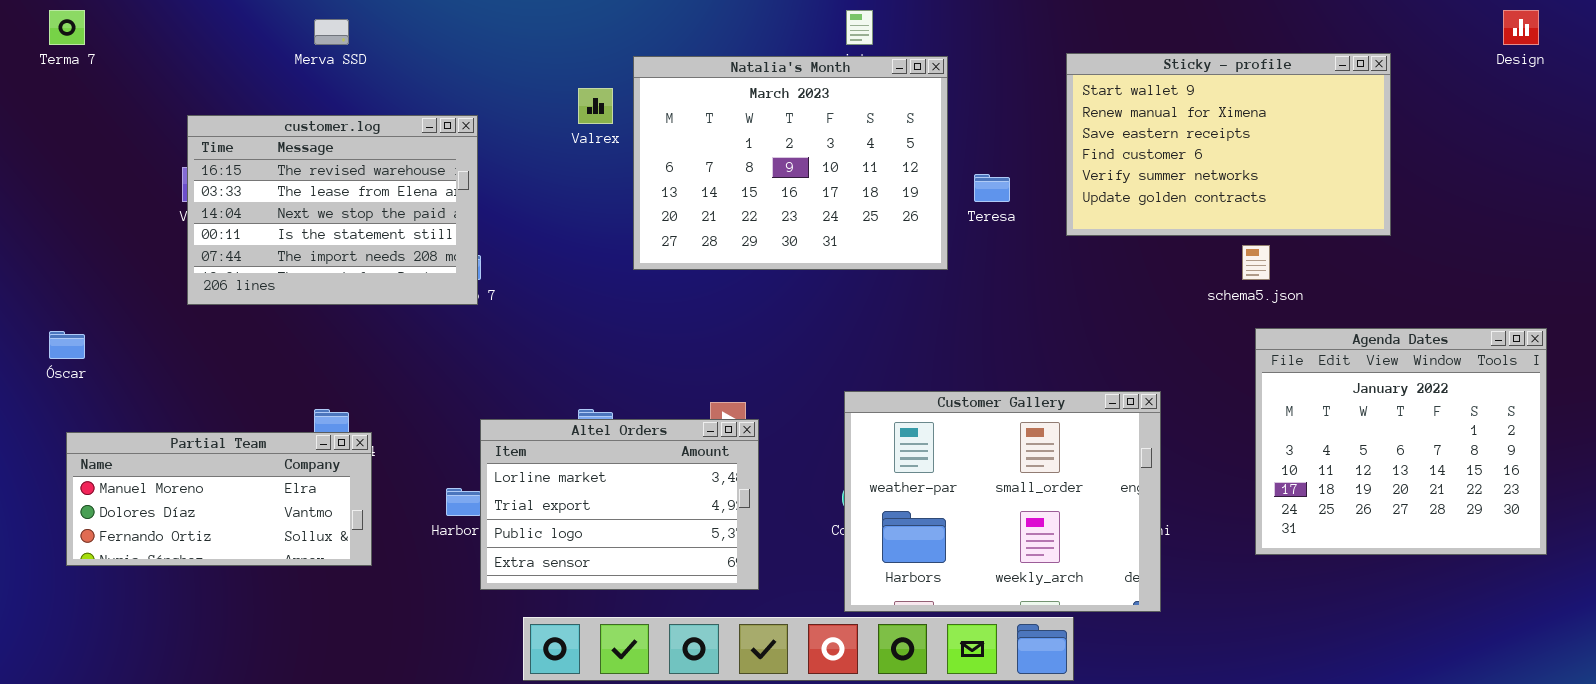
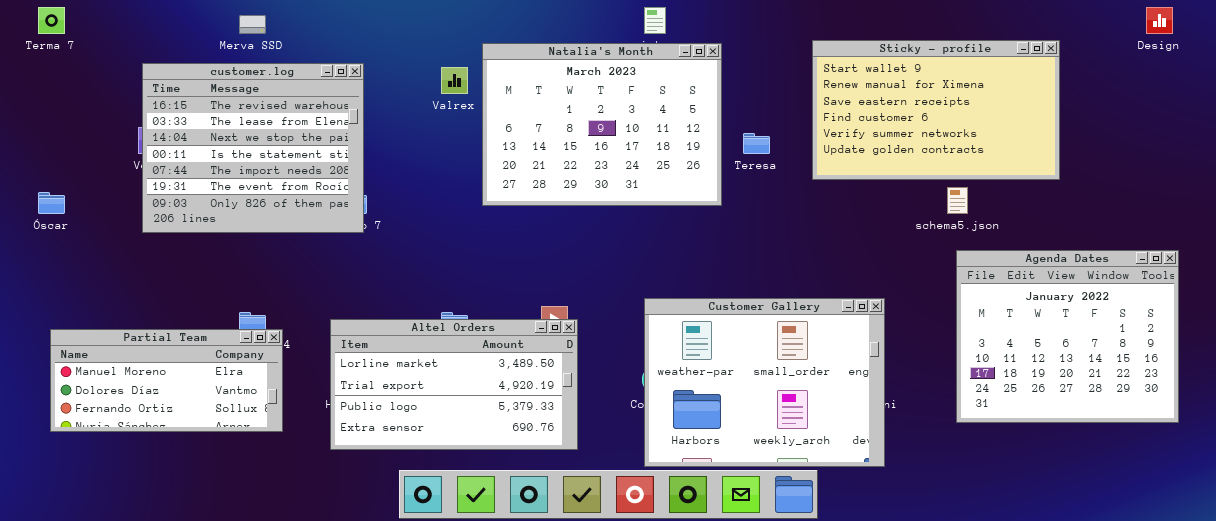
customer.log: [187,115,478,305] -> [142,63,364,233], resized
Óscar: [49,331,85,359] -> [38,192,65,214], moved
Altel Orders: [480,419,759,590] -> [330,319,578,450], resized

